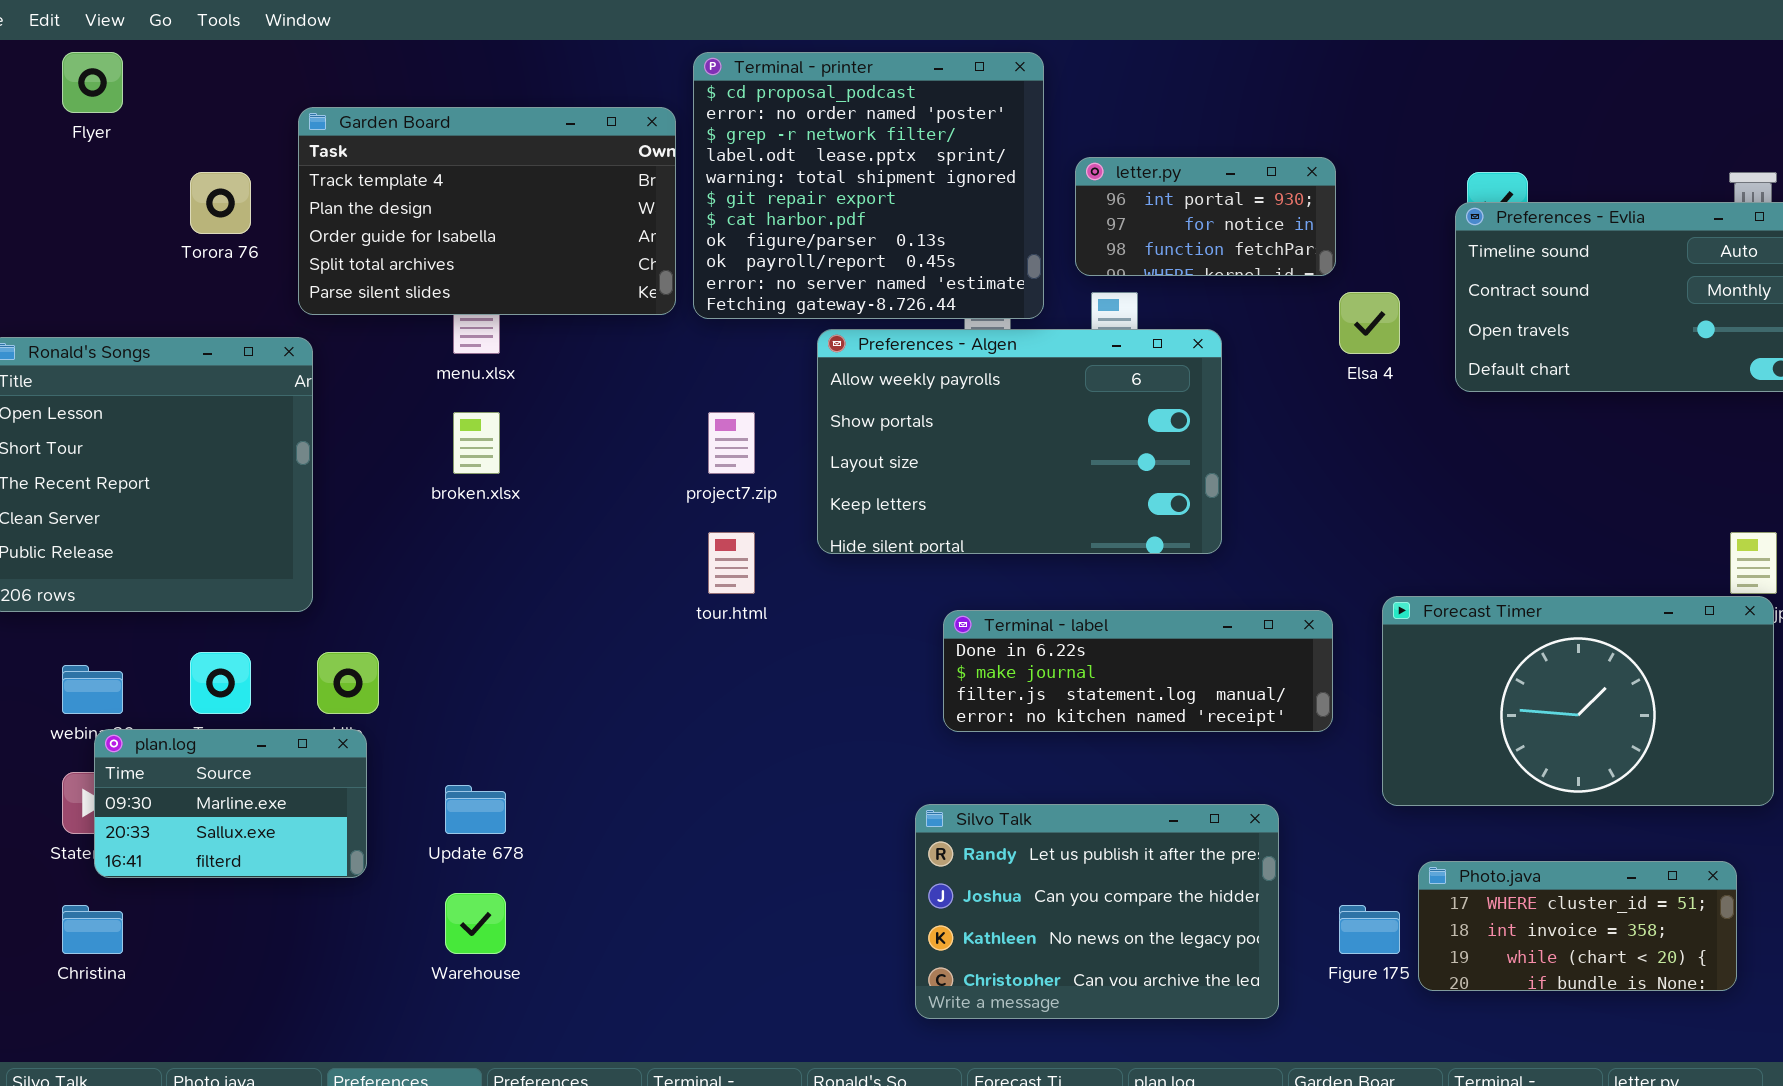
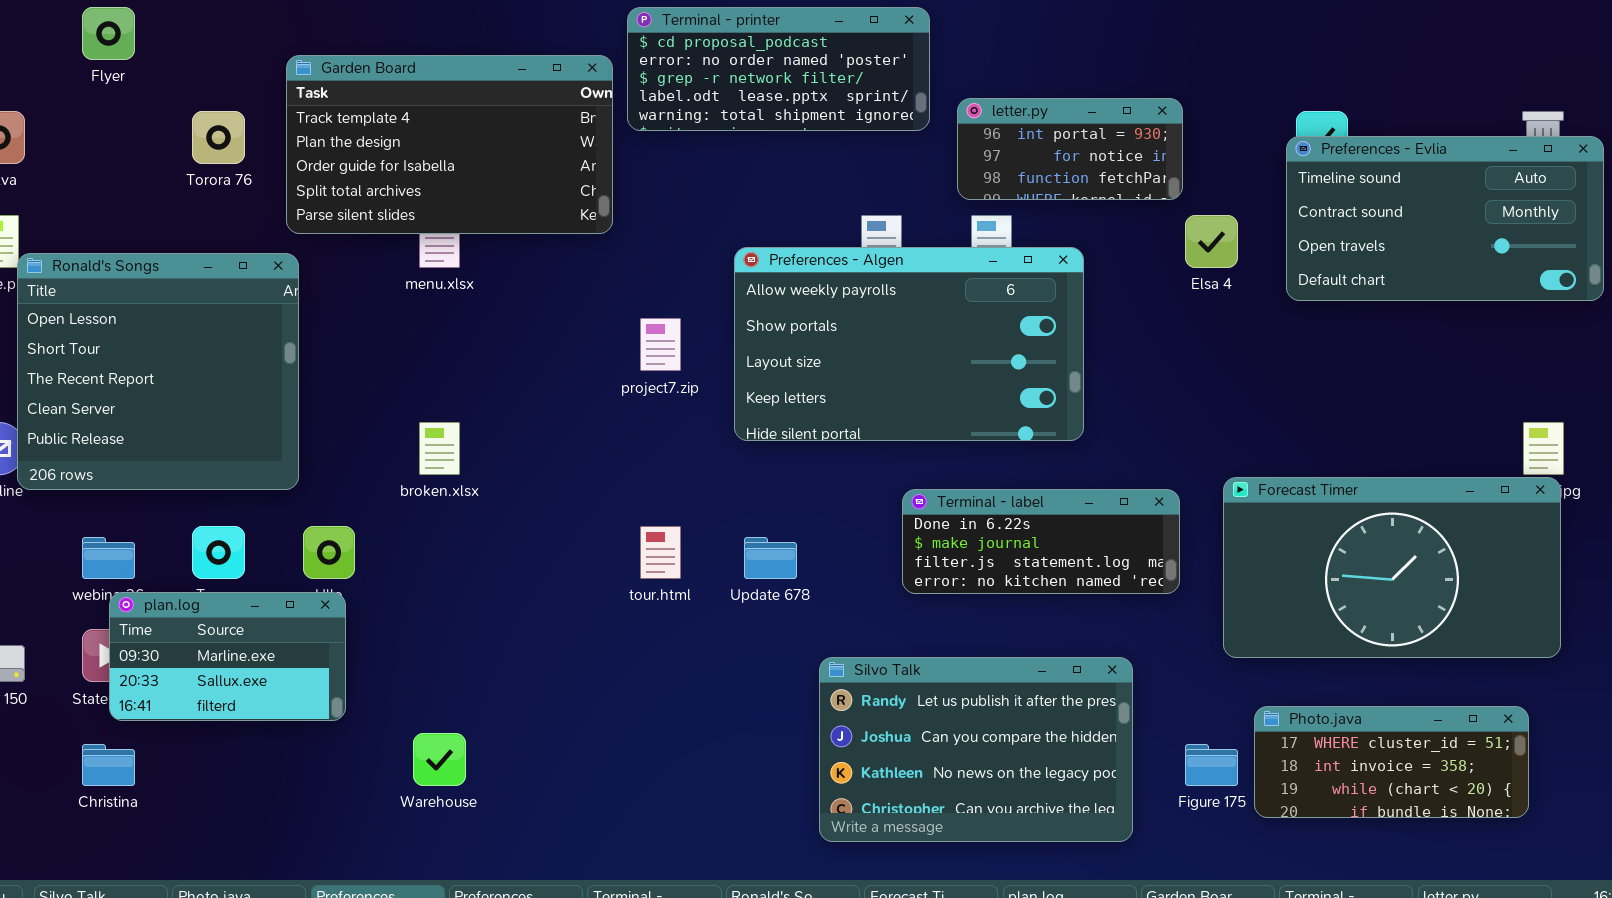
Terminal - printer: [693,52,1044,319] -> [627,7,930,131], resized
broken.xlsx: [453,412,500,474] -> [419,422,460,475], moved
tour.html: [708,532,755,594] -> [640,526,681,579], moved
Terminal - label: [943,610,1333,732] -> [902,489,1180,594], resized
Update 678: [445,785,506,834] -> [744,537,797,579], moved

